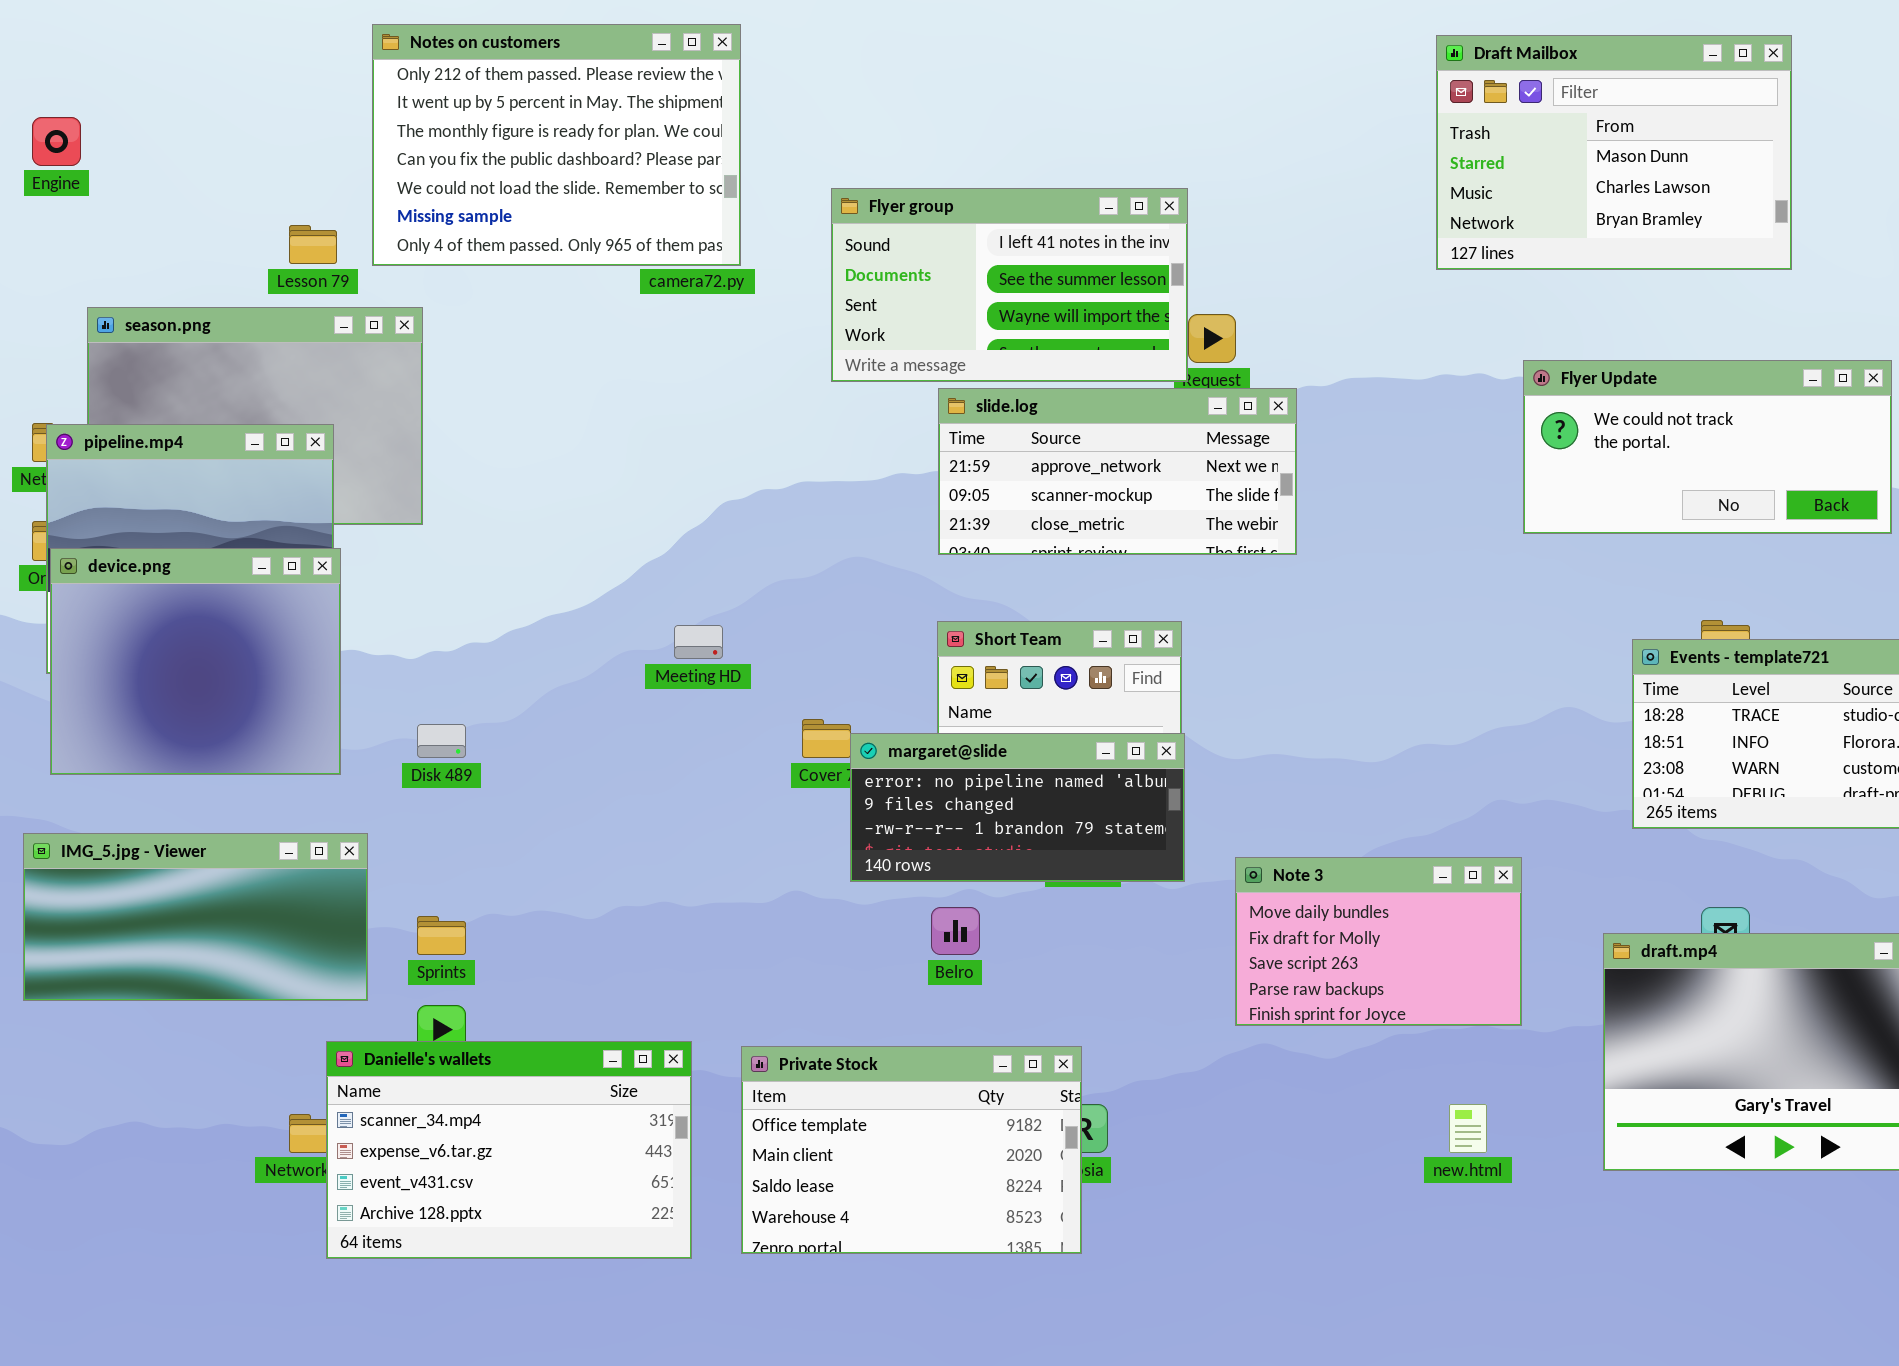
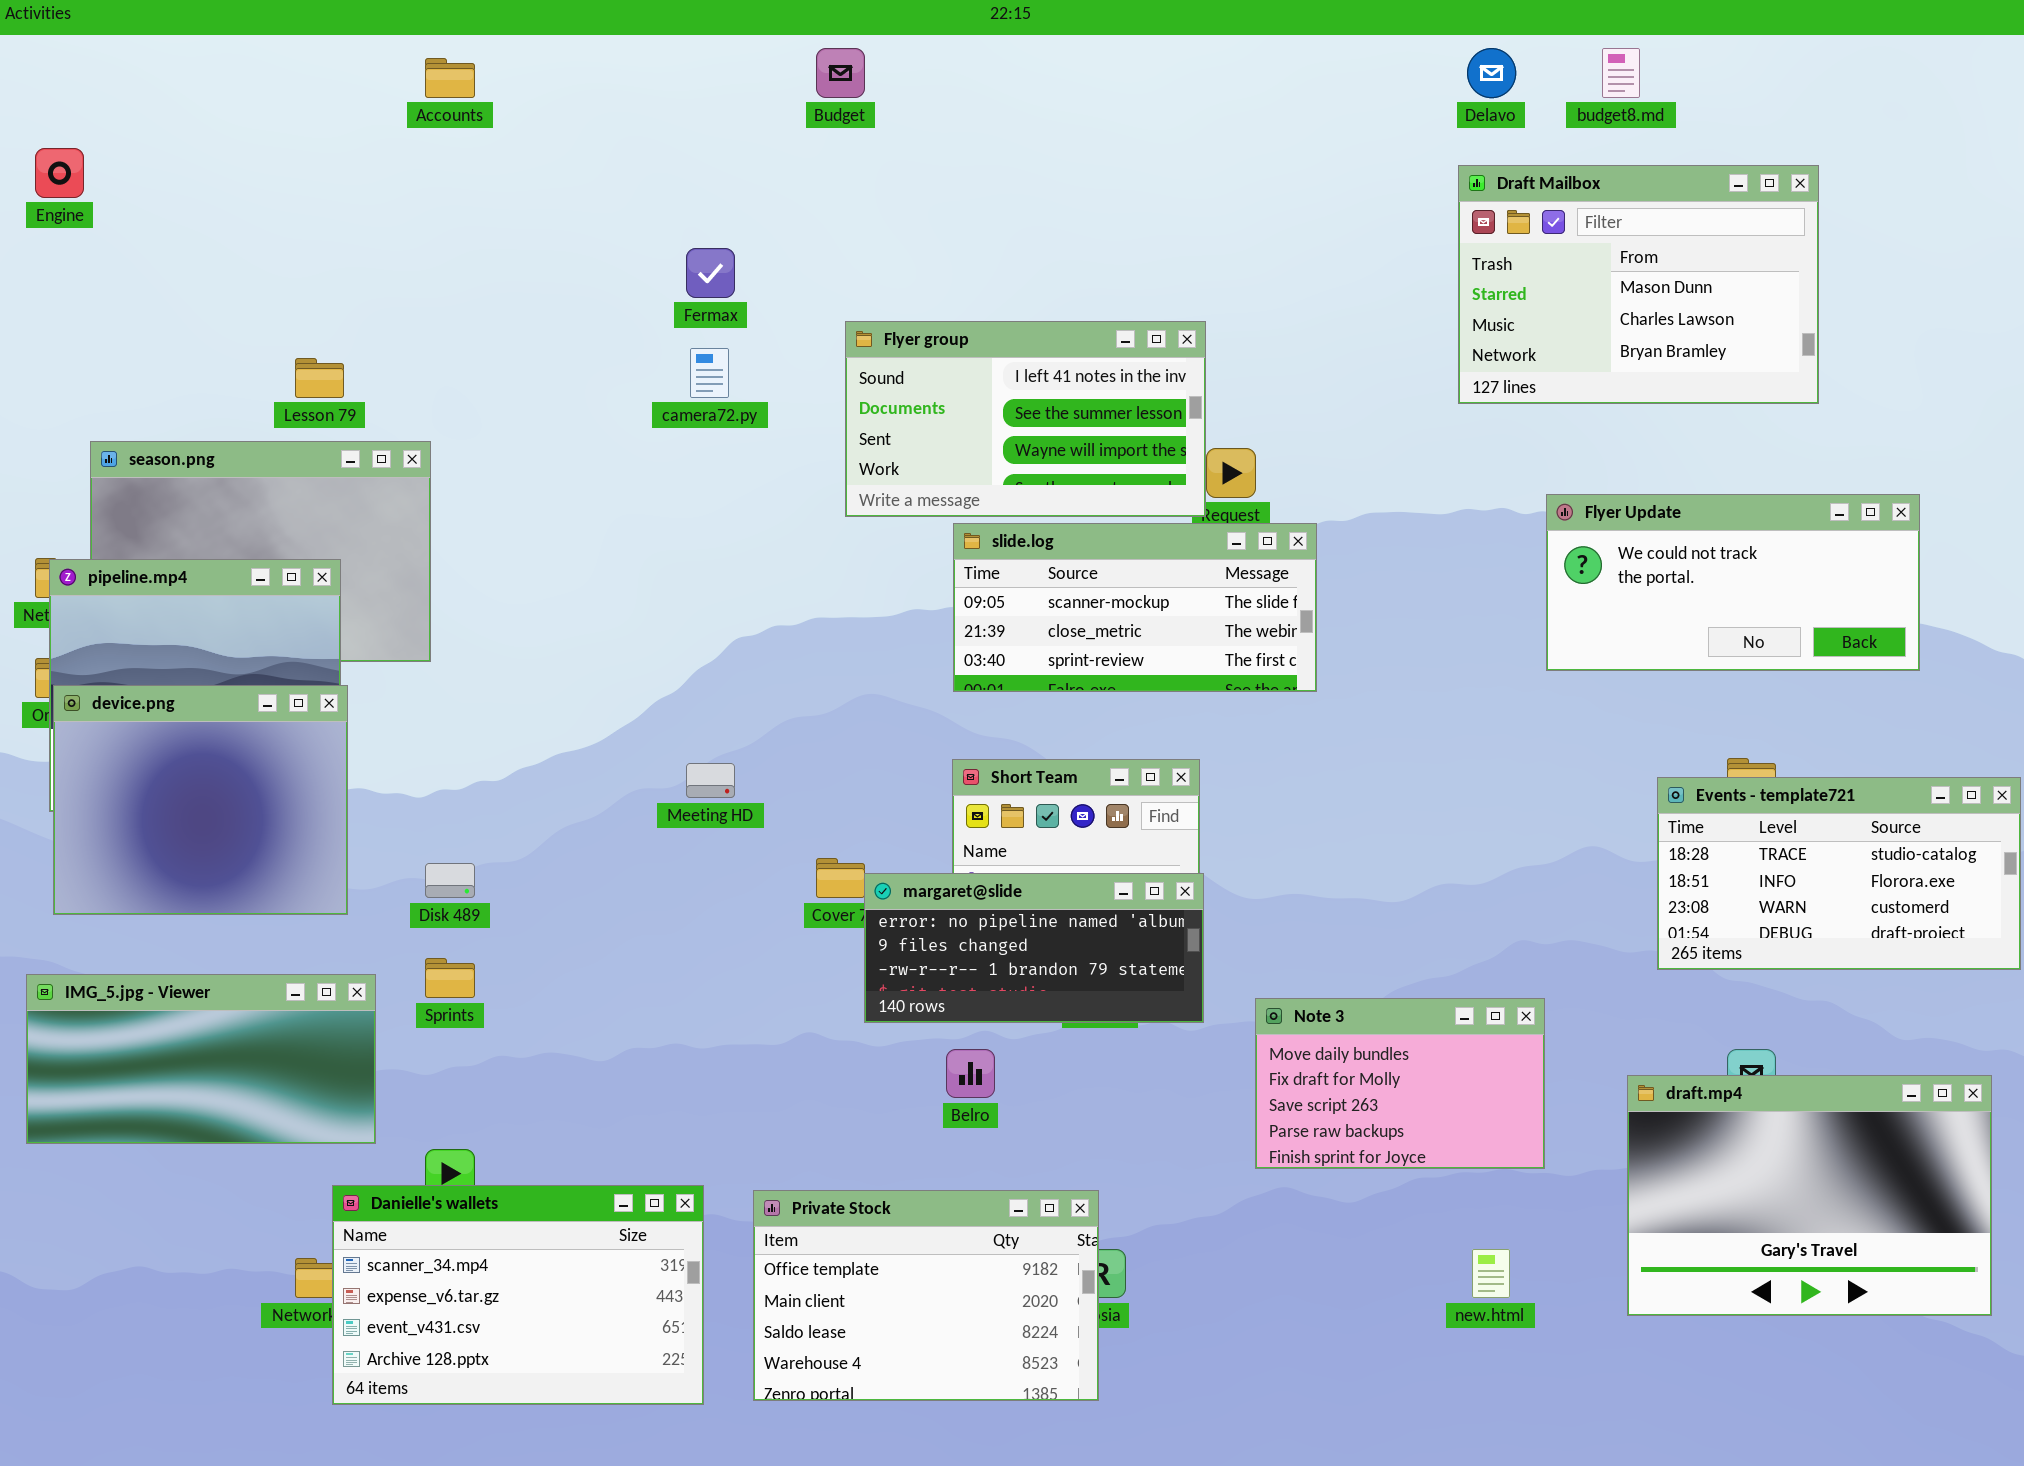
Notes on customers: [372,24,741,266] -> none, closed
Engine: [32,117,81,166] -> [35,148,84,198], moved
slide.log: [938,388,1297,555] -> [953,523,1317,692], scrolled down 1 row
Sprints: [417,916,466,955] -> [425,958,475,998], moved

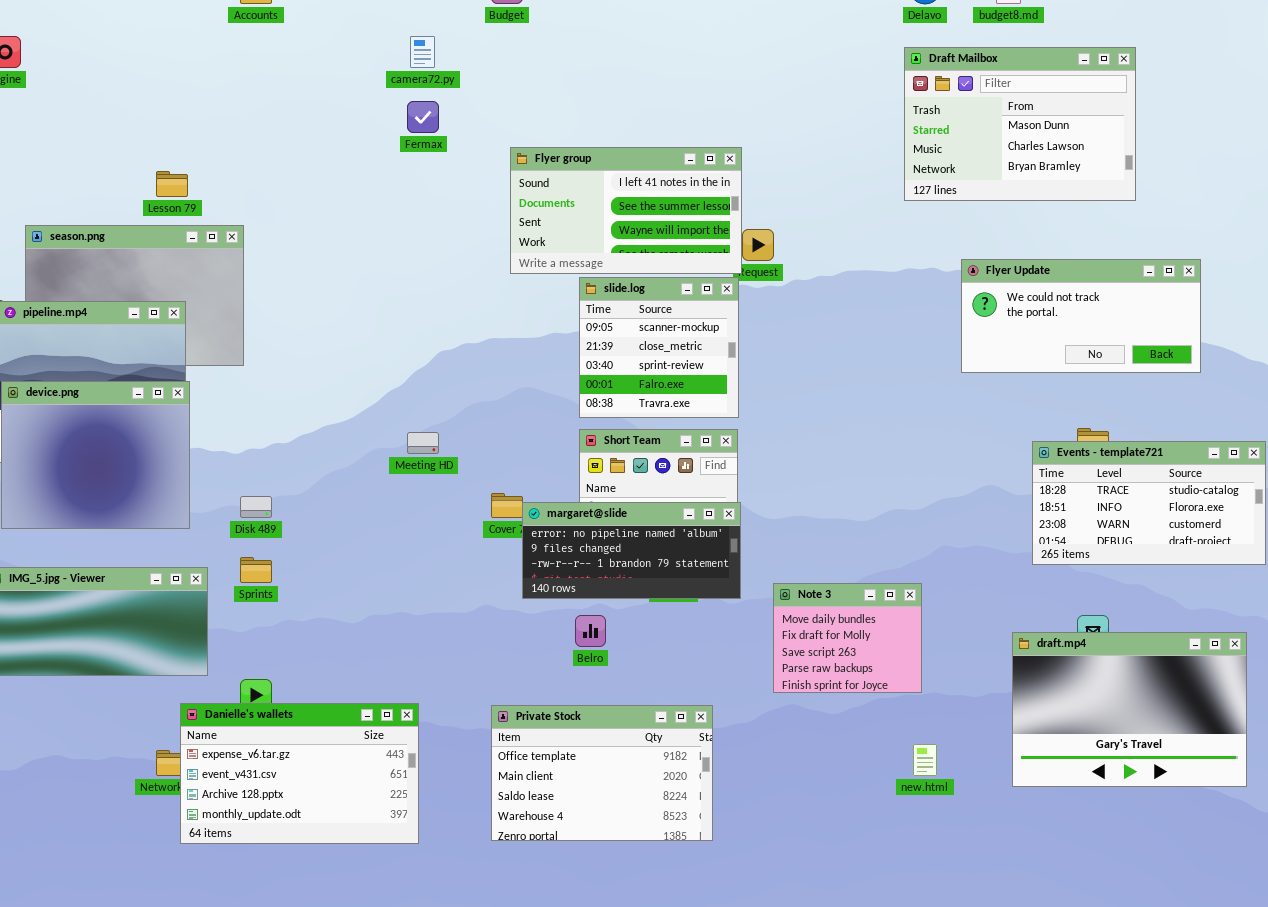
camera72.py: [690,348,729,398] -> [410,36,435,68], moved
slide.log: [953,523,1317,692] -> [579,277,739,418], resized
Note 3: [1255,998,1545,1169] -> [773,583,922,693], resized
Danielle's wallets: [332,1185,704,1405] -> [180,703,419,844], scrolled down 1 row
Private Stock: [753,1190,1099,1401] -> [491,705,713,841], moved

